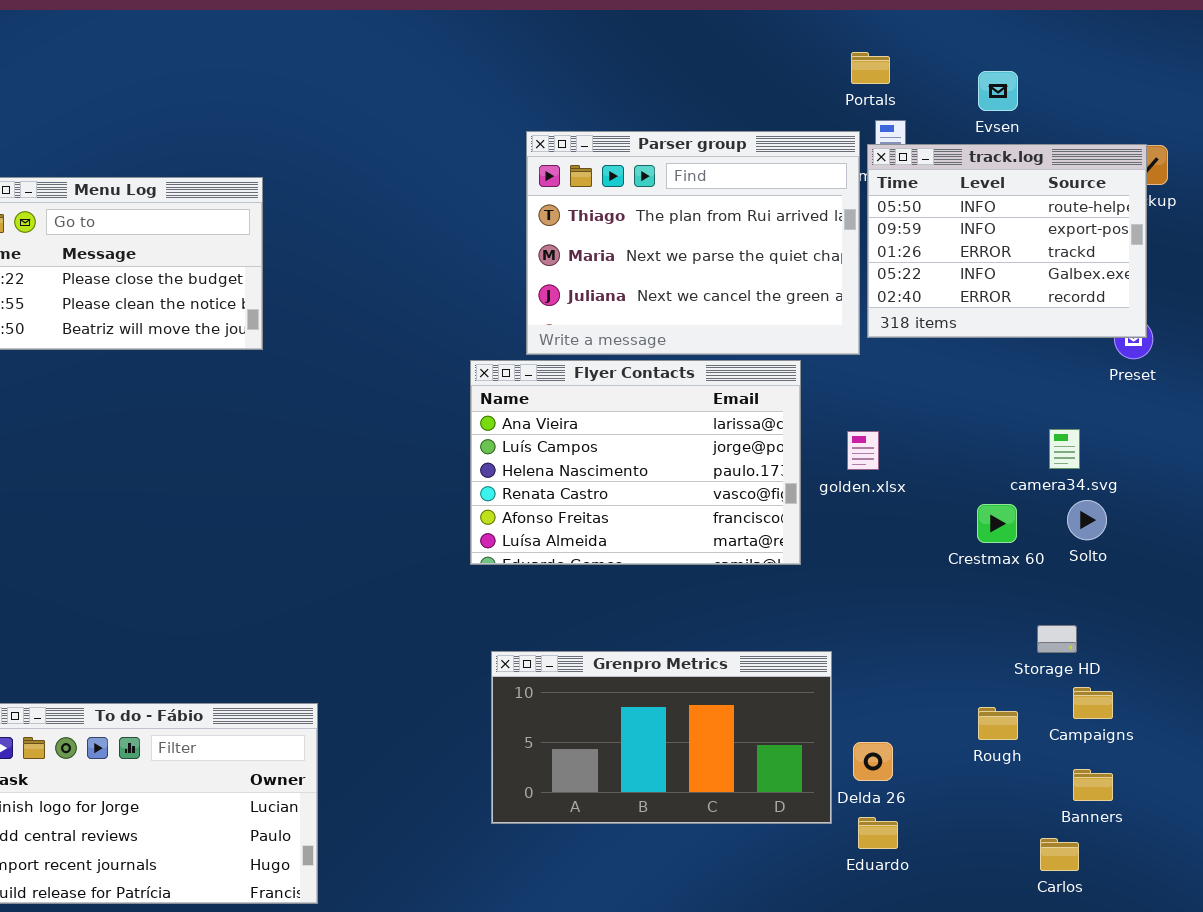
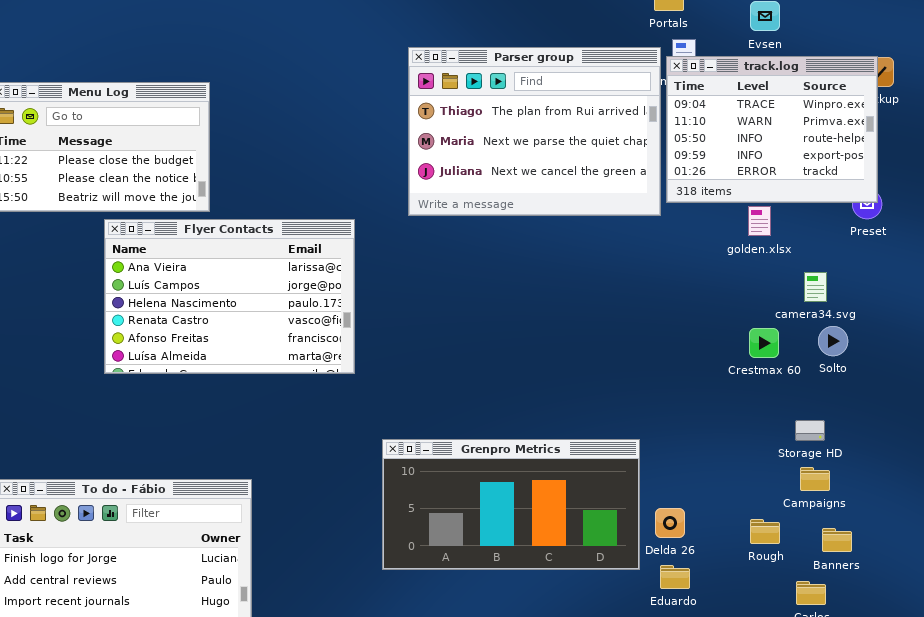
track.log: [867,144,1147,338] -> [666,56,878,203], scrolled up 2 rows
Flyer Contacts: [470,360,801,565] -> [104,219,355,374], moved
golden.xlsx: [847,431,879,470] -> [748,206,771,236], moved
Campaigns: [1073,687,1113,719] -> [800,467,830,491], moved
Rough: [978,707,1018,740] -> [750,519,780,544], moved

